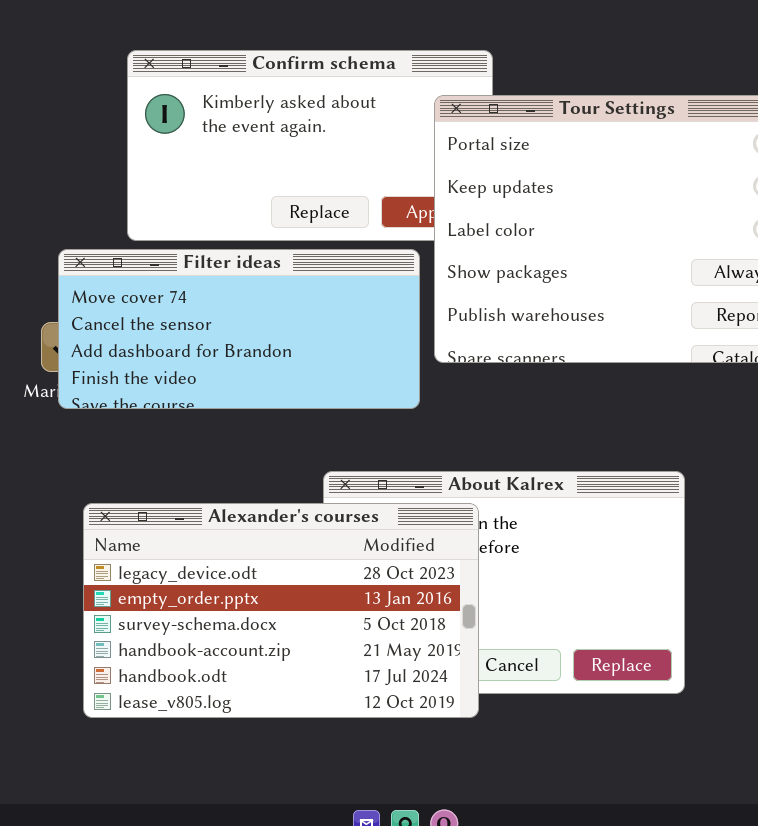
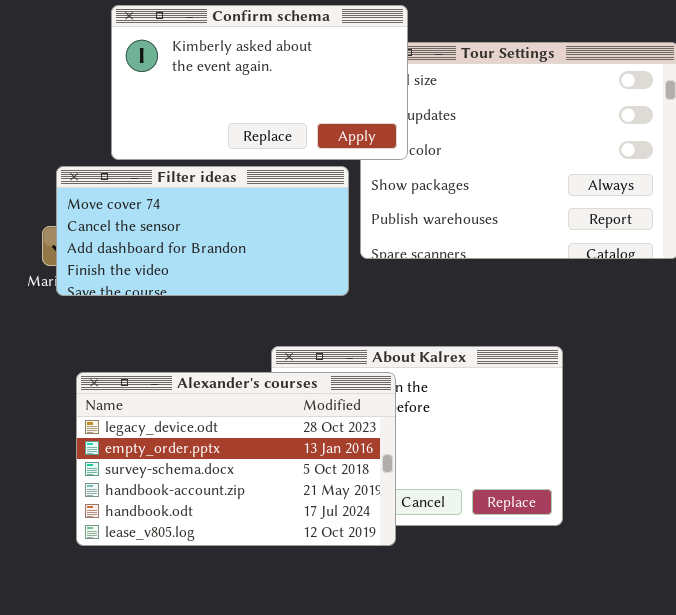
Confirm schema: [127,50,493,241] -> [111,5,408,160], raised

